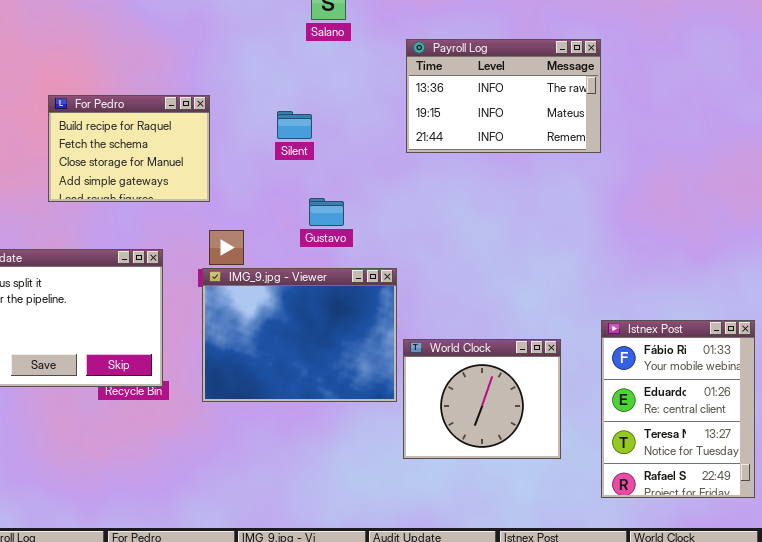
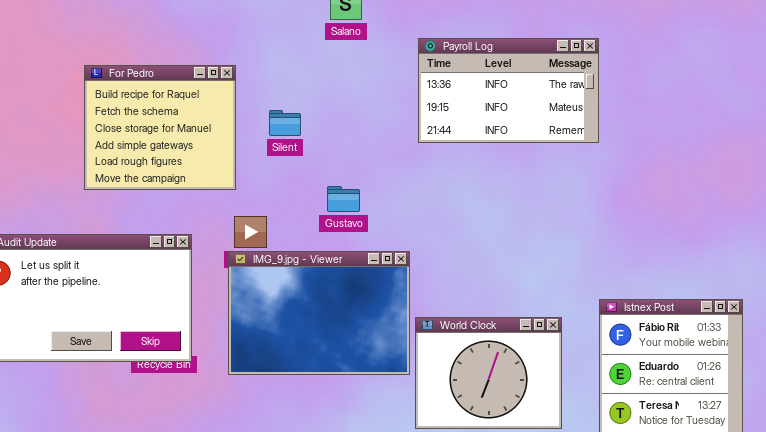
For Pedro: [48,95,210,202] -> [84,65,236,190], resized
Silent: [277,111,312,139] -> [269,110,301,136], moved

